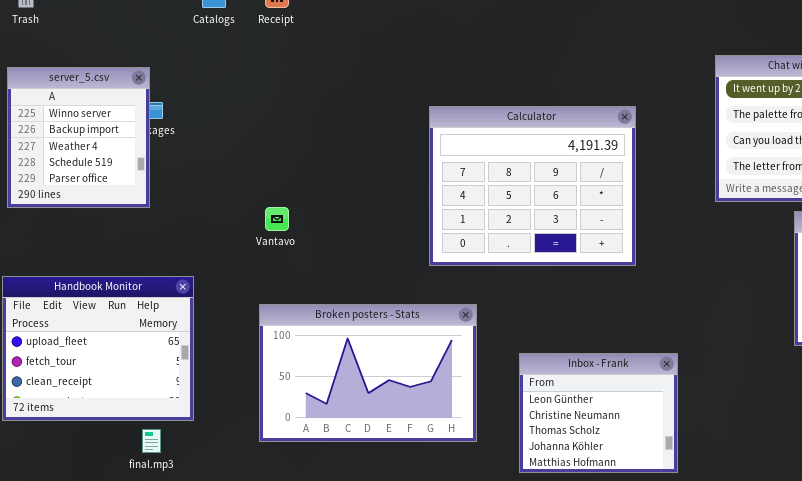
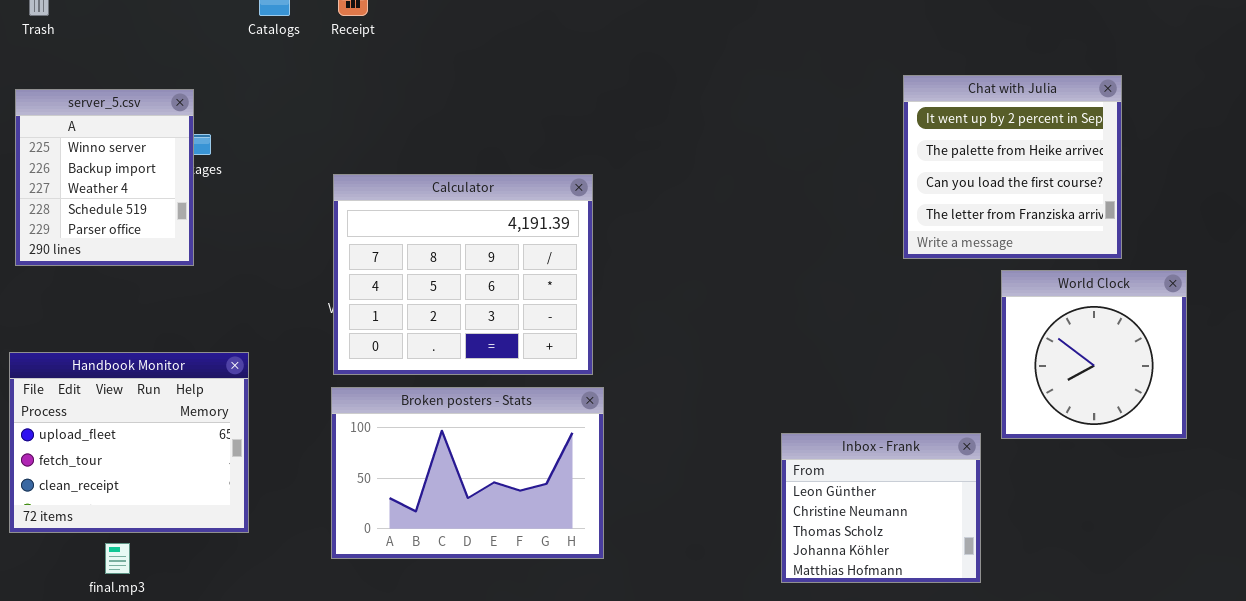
Calculator: [429,106,636,266] -> [333,174,593,375], moved
Inbox - Frank: [519,353,678,473] -> [781,433,981,583], moved
final.mp3: [142,429,161,453] -> [105,543,130,574], moved

